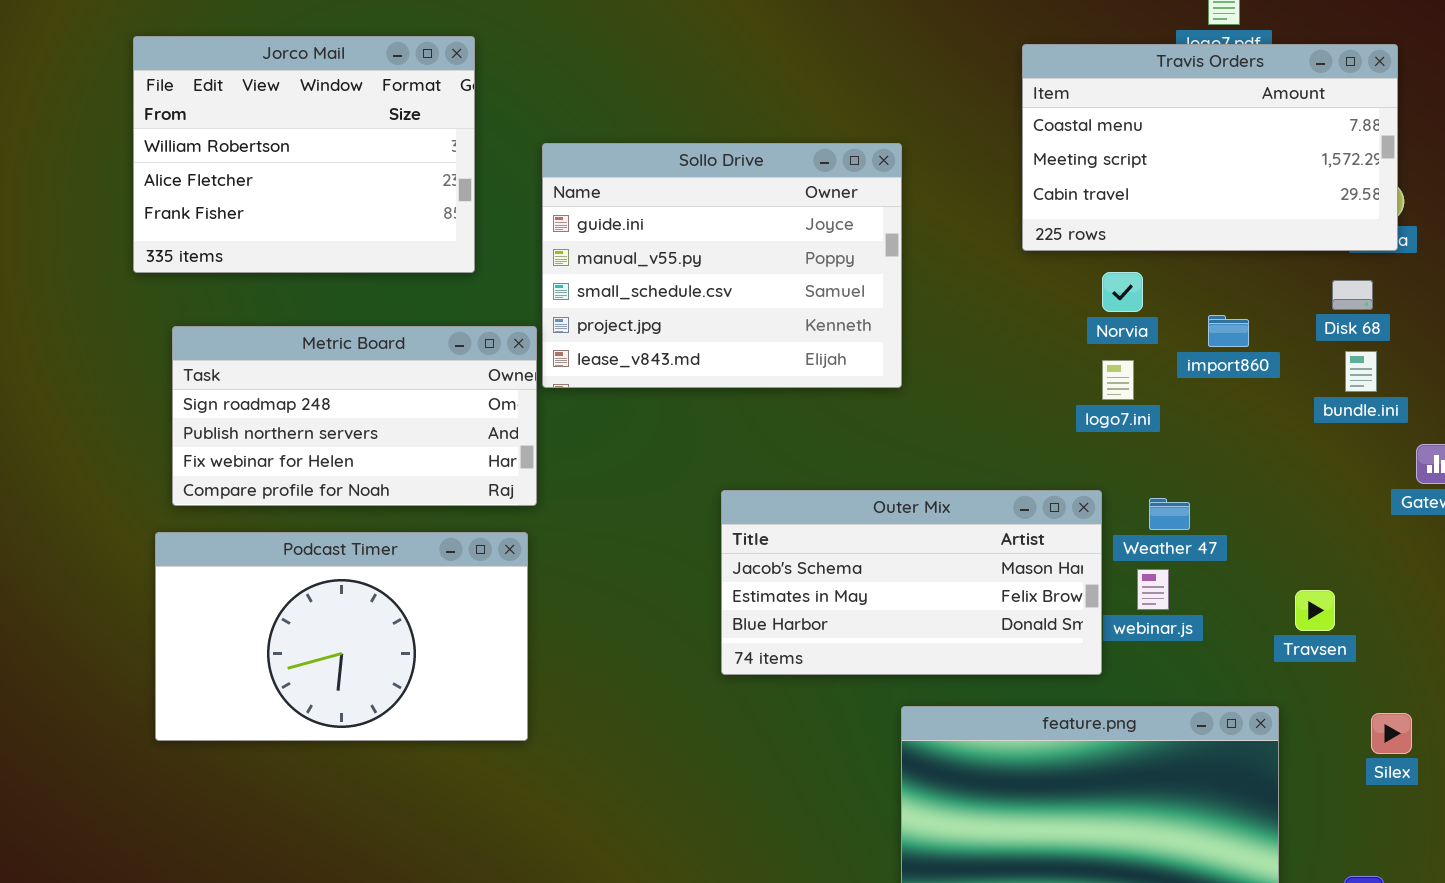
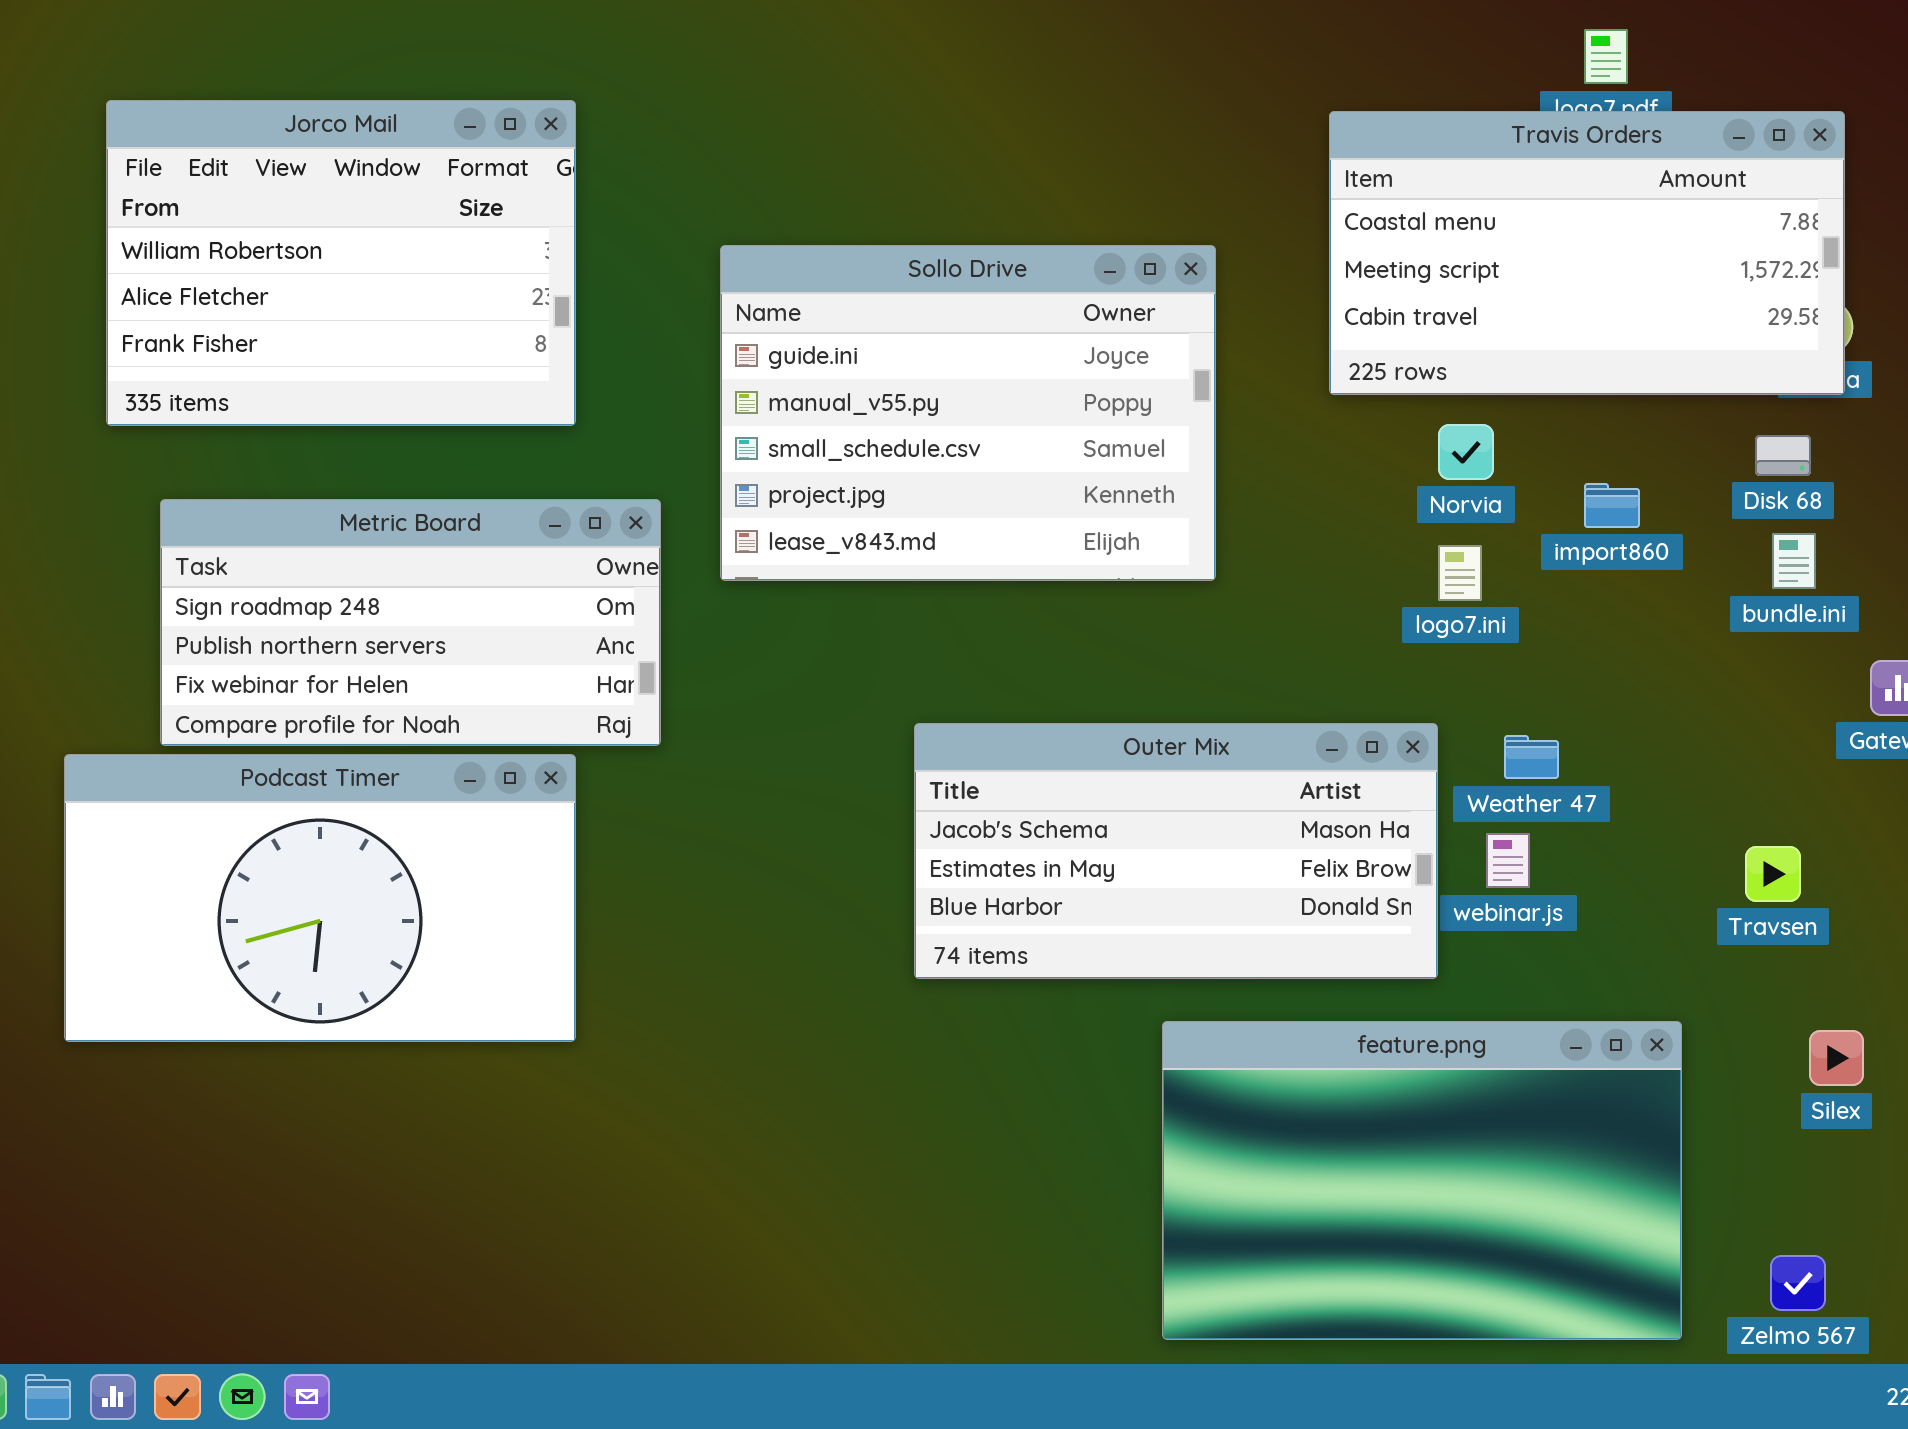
Sollo Drive: [542,143,902,388] -> [720,245,1216,581], moved
Podcast Timer: [155,532,528,741] -> [64,754,576,1042], moved
Travsen: [1295,590,1335,631] -> [1745,846,1801,902], moved

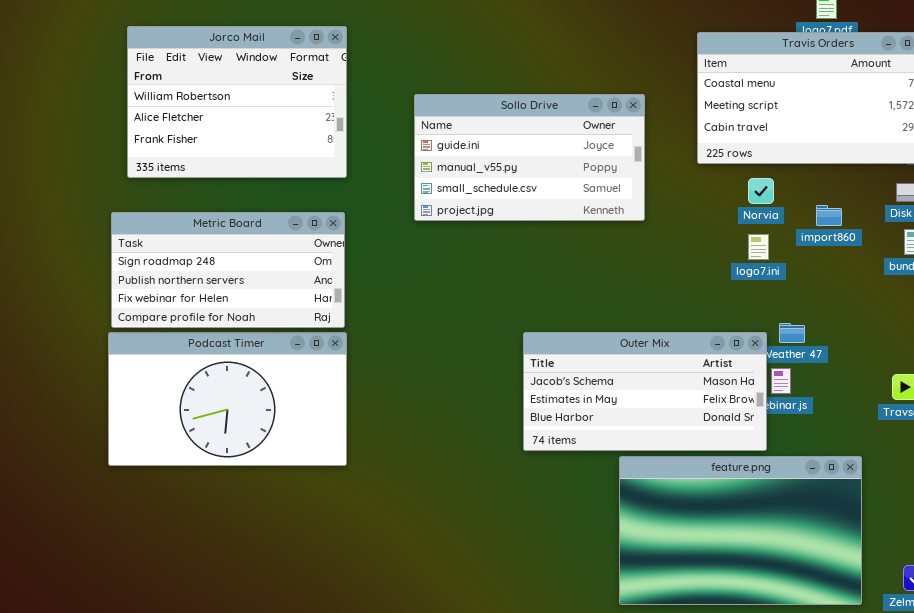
Sollo Drive: [720,245,1216,581] -> [414,94,645,221], resized
Metric Board: [160,499,661,746] -> [111,212,345,328], moved
Outer Mix: [914,723,1438,979] -> [523,332,767,451], moved

